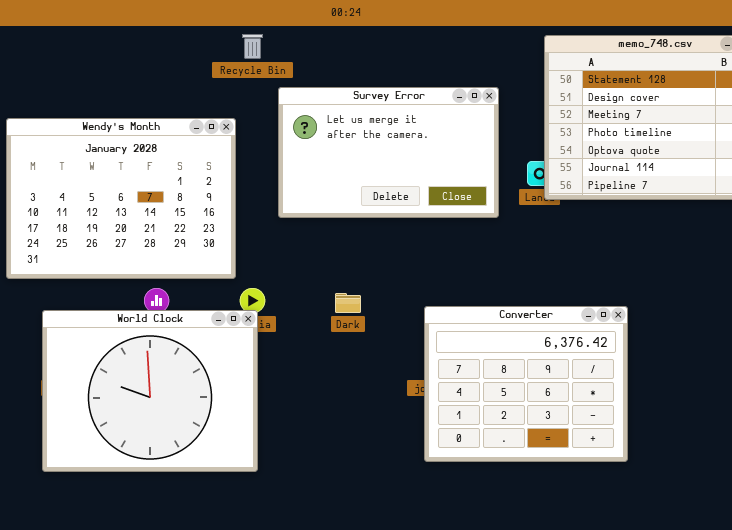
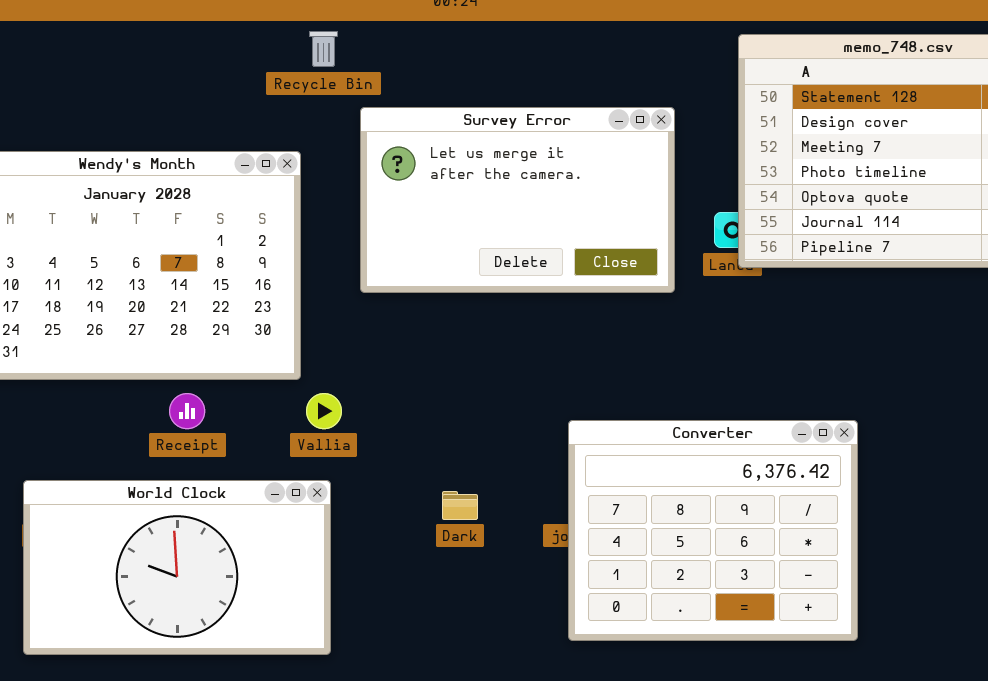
Dark: [335,293,361,313] -> [442,491,478,520], moved
World Clock: [42,310,258,472] -> [23,480,331,655], resized

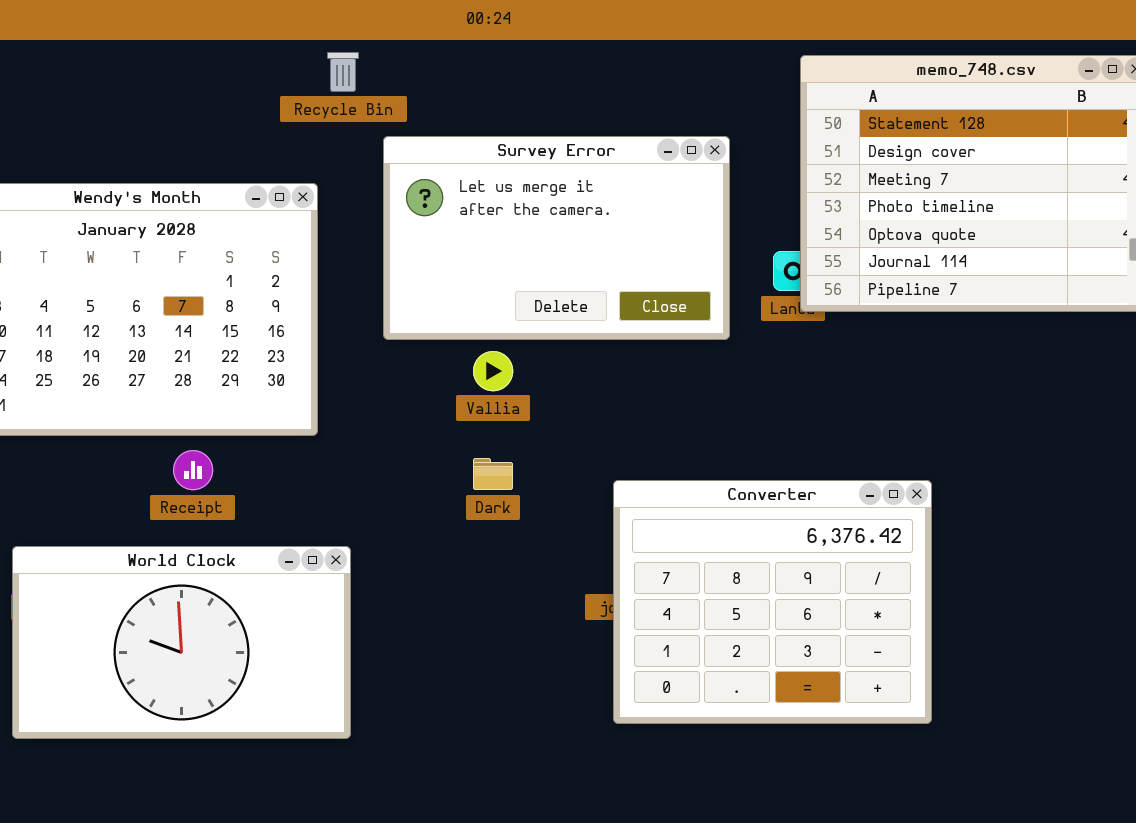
Vallia: [306,393,342,429] -> [473,351,513,391], moved
Dark: [442,491,478,520] -> [473,458,513,490], moved

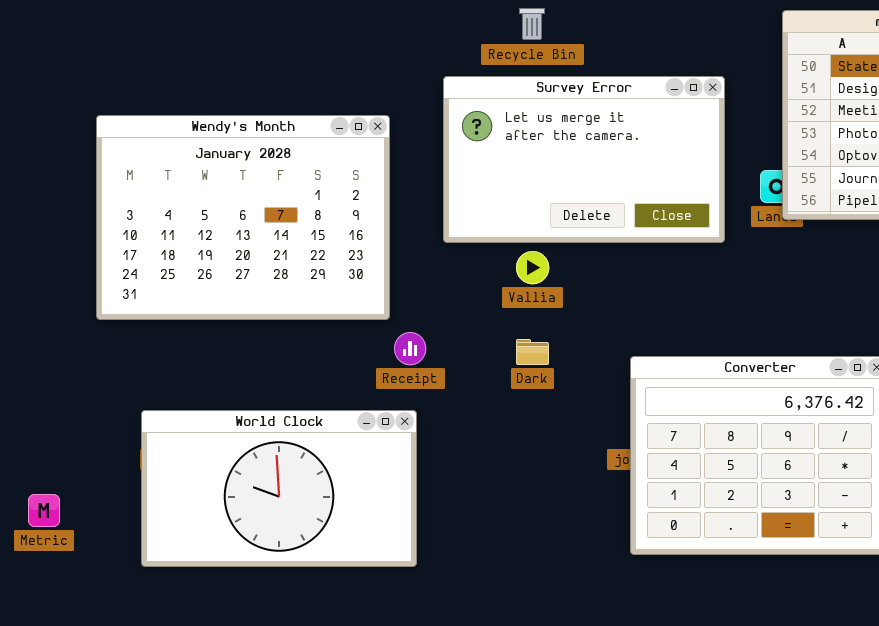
Recycle Bin: [327,52,359,92] -> [519,8,545,40], moved
Receipt: [173,450,213,490] -> [394,332,426,365], moved

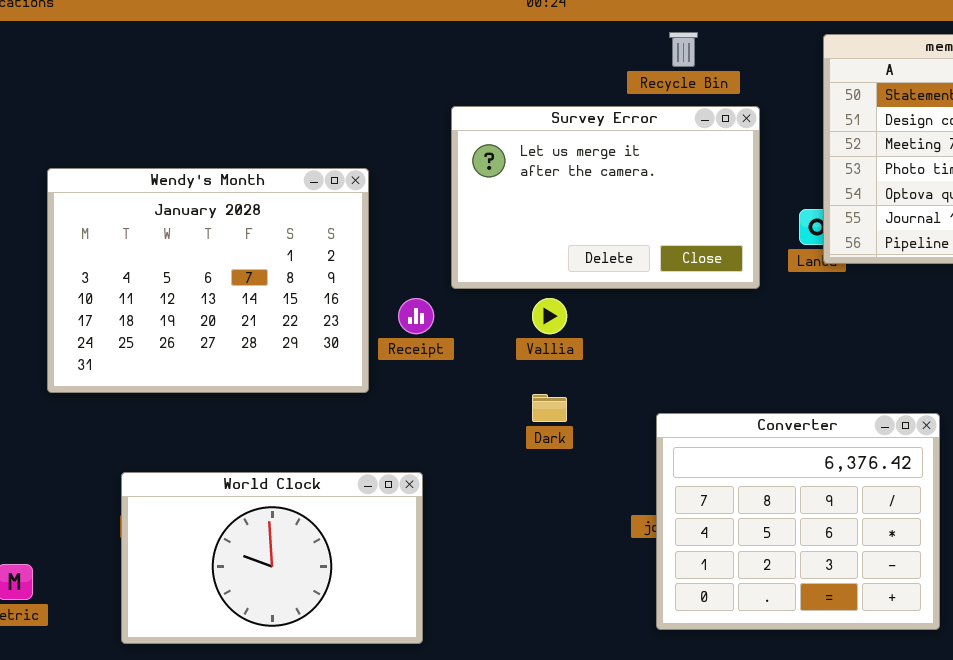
Recycle Bin: [519,8,545,40] -> [669,32,698,67], moved
Wendy's Month: [96,115,390,320] -> [47,168,369,393], moved
Receipt: [394,332,426,365] -> [398,298,434,334], moved

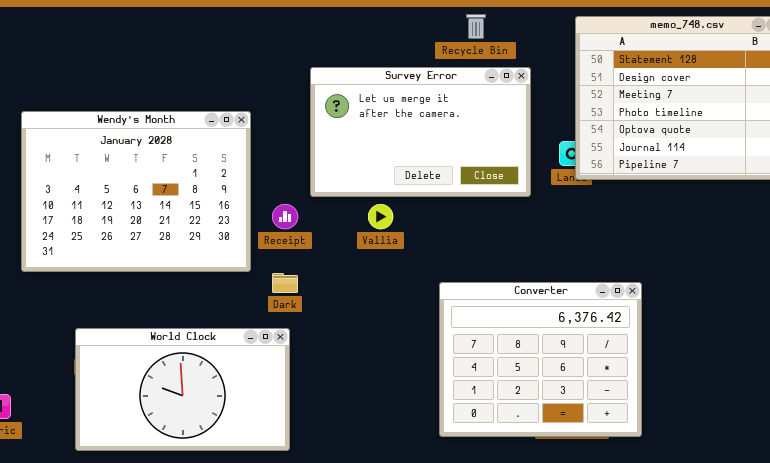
Dark: [532,394,567,422] -> [272,273,298,293], moved
Converter: [656,413,940,630] -> [439,282,642,437], moved

